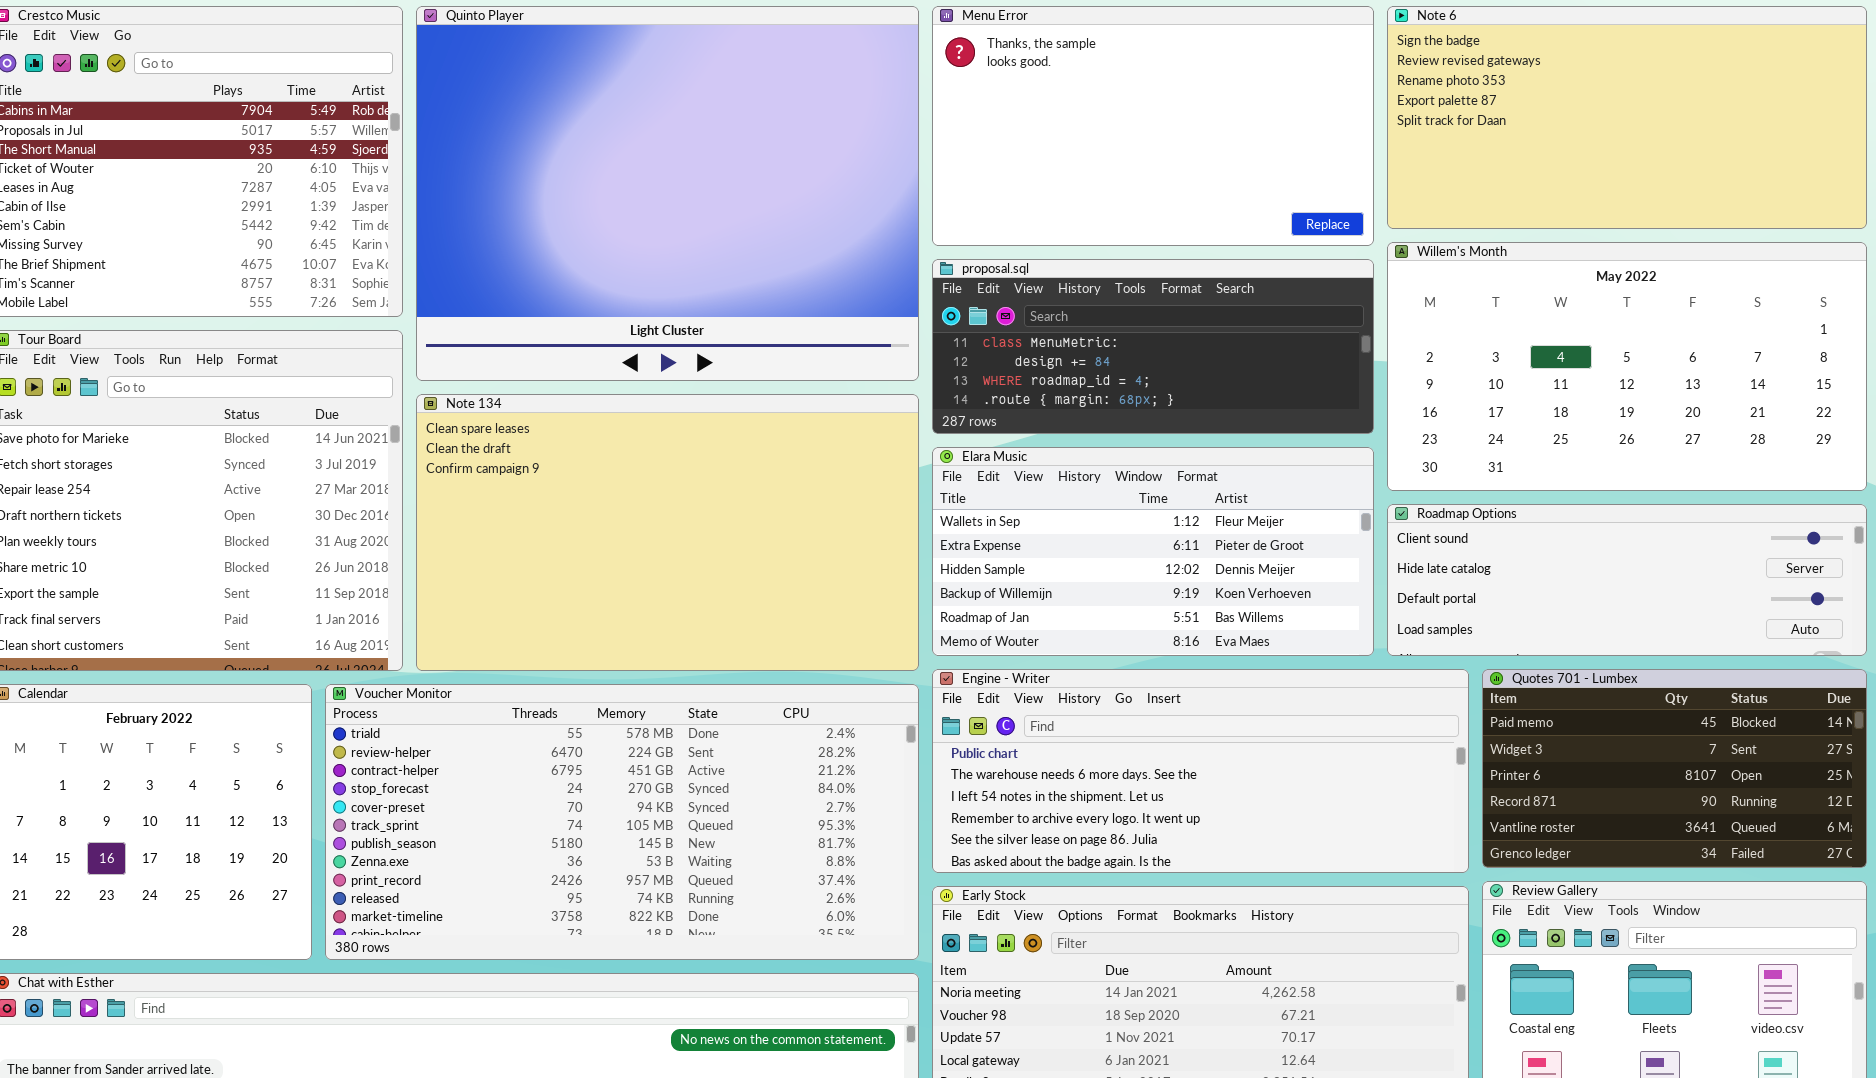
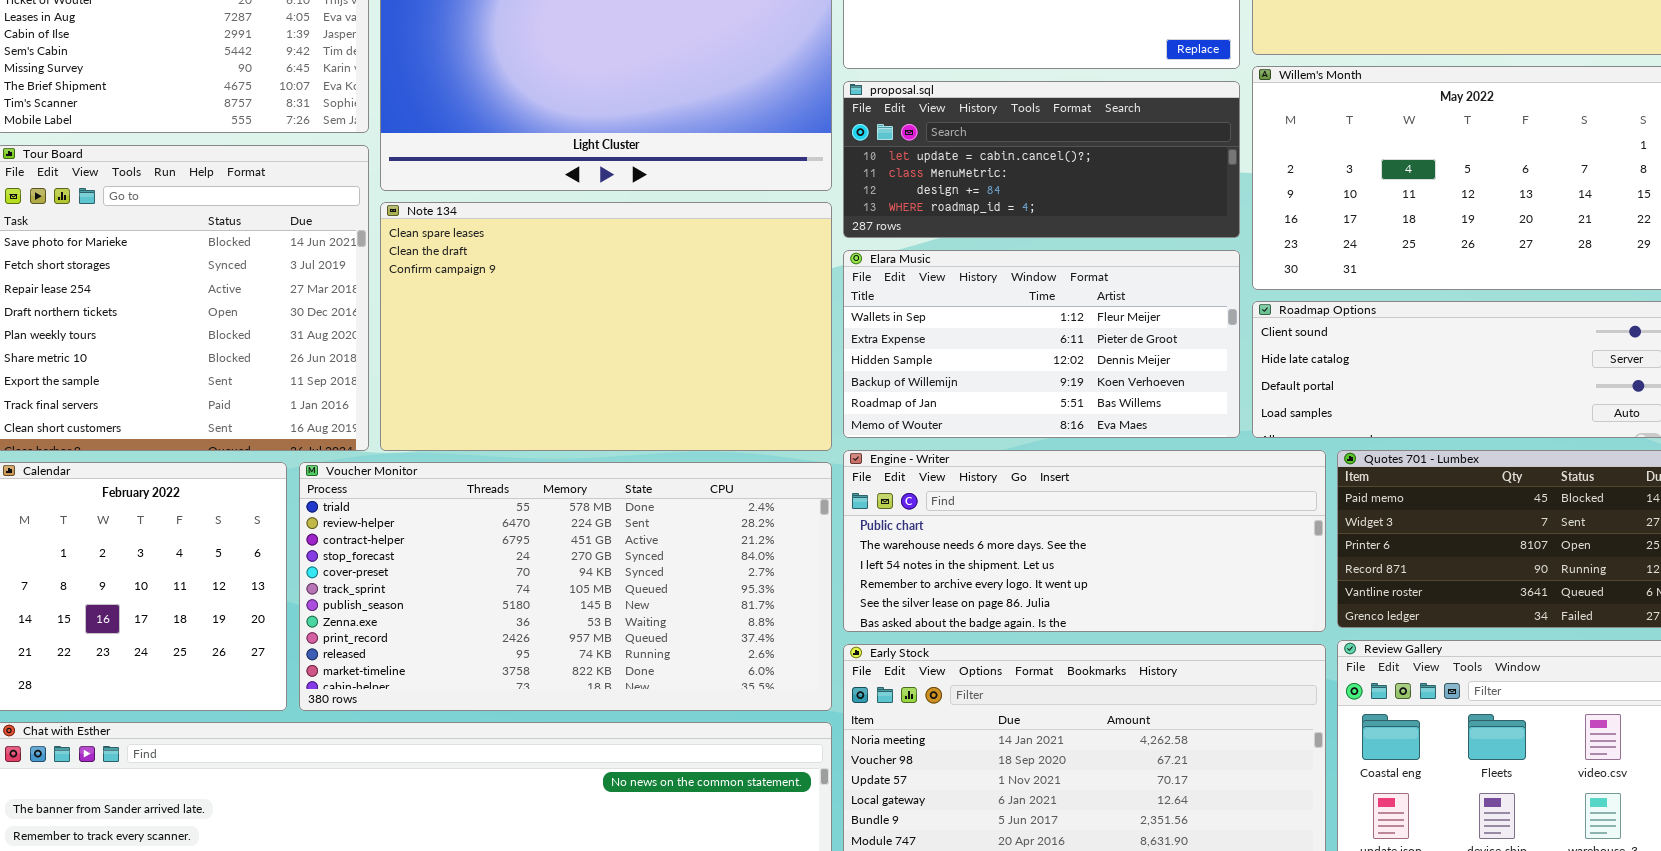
proposal.sql: [932,259,1374,434] -> [843,81,1240,238], scrolled up 1 row

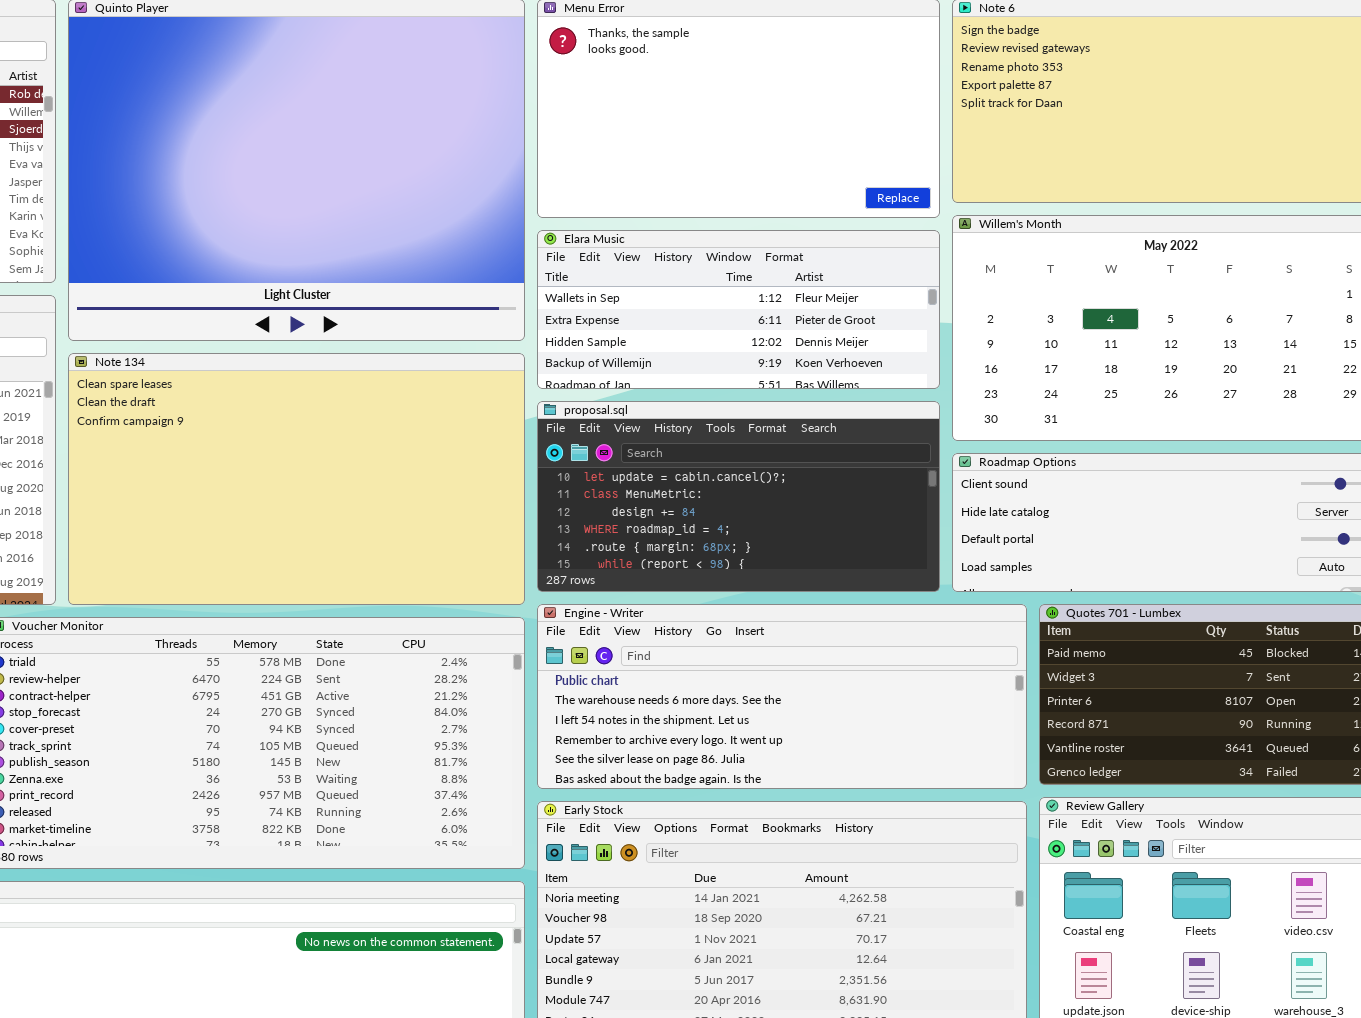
proposal.sql: [843,81,1240,238] -> [537,401,940,592], moved, resized
Elara Music: [843,250,1240,438] -> [537,230,940,389], moved, resized

